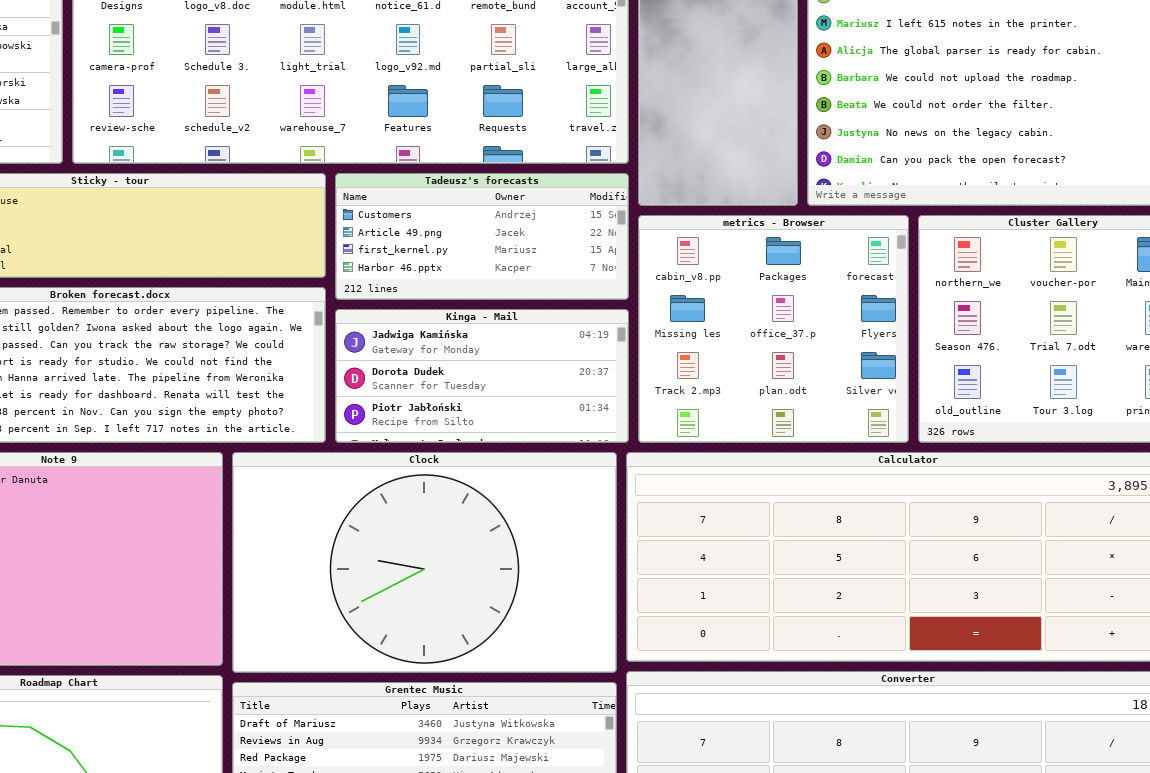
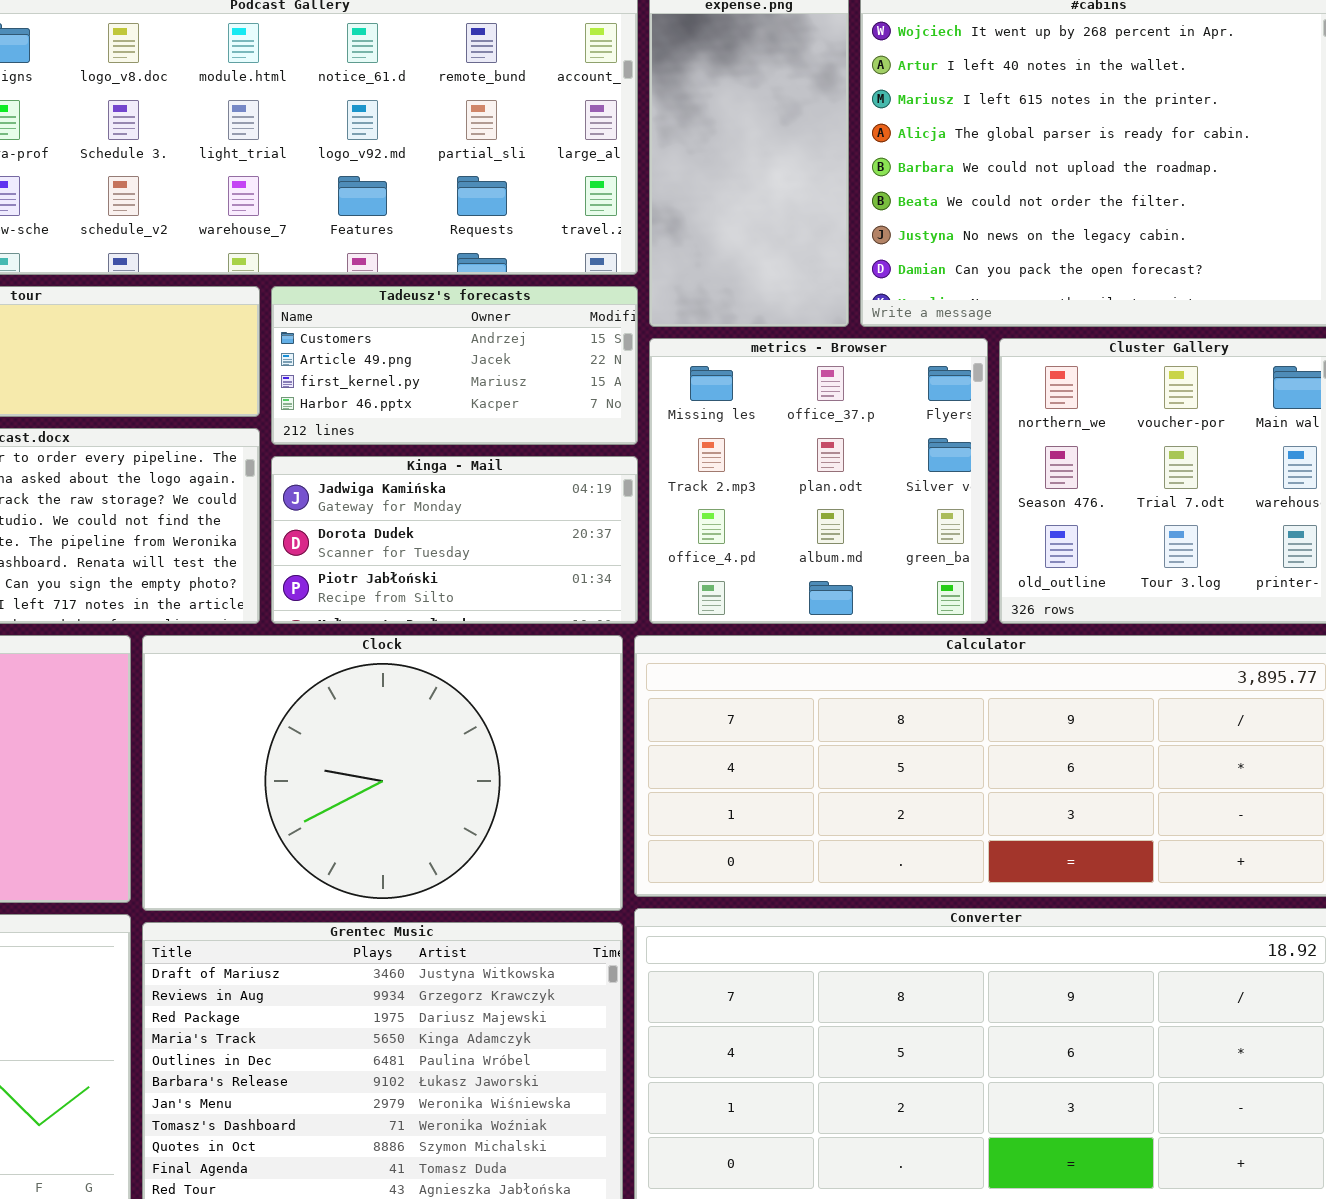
metrics - Browser: [638,215,909,443] -> [649,338,988,624], scrolled down 1 row

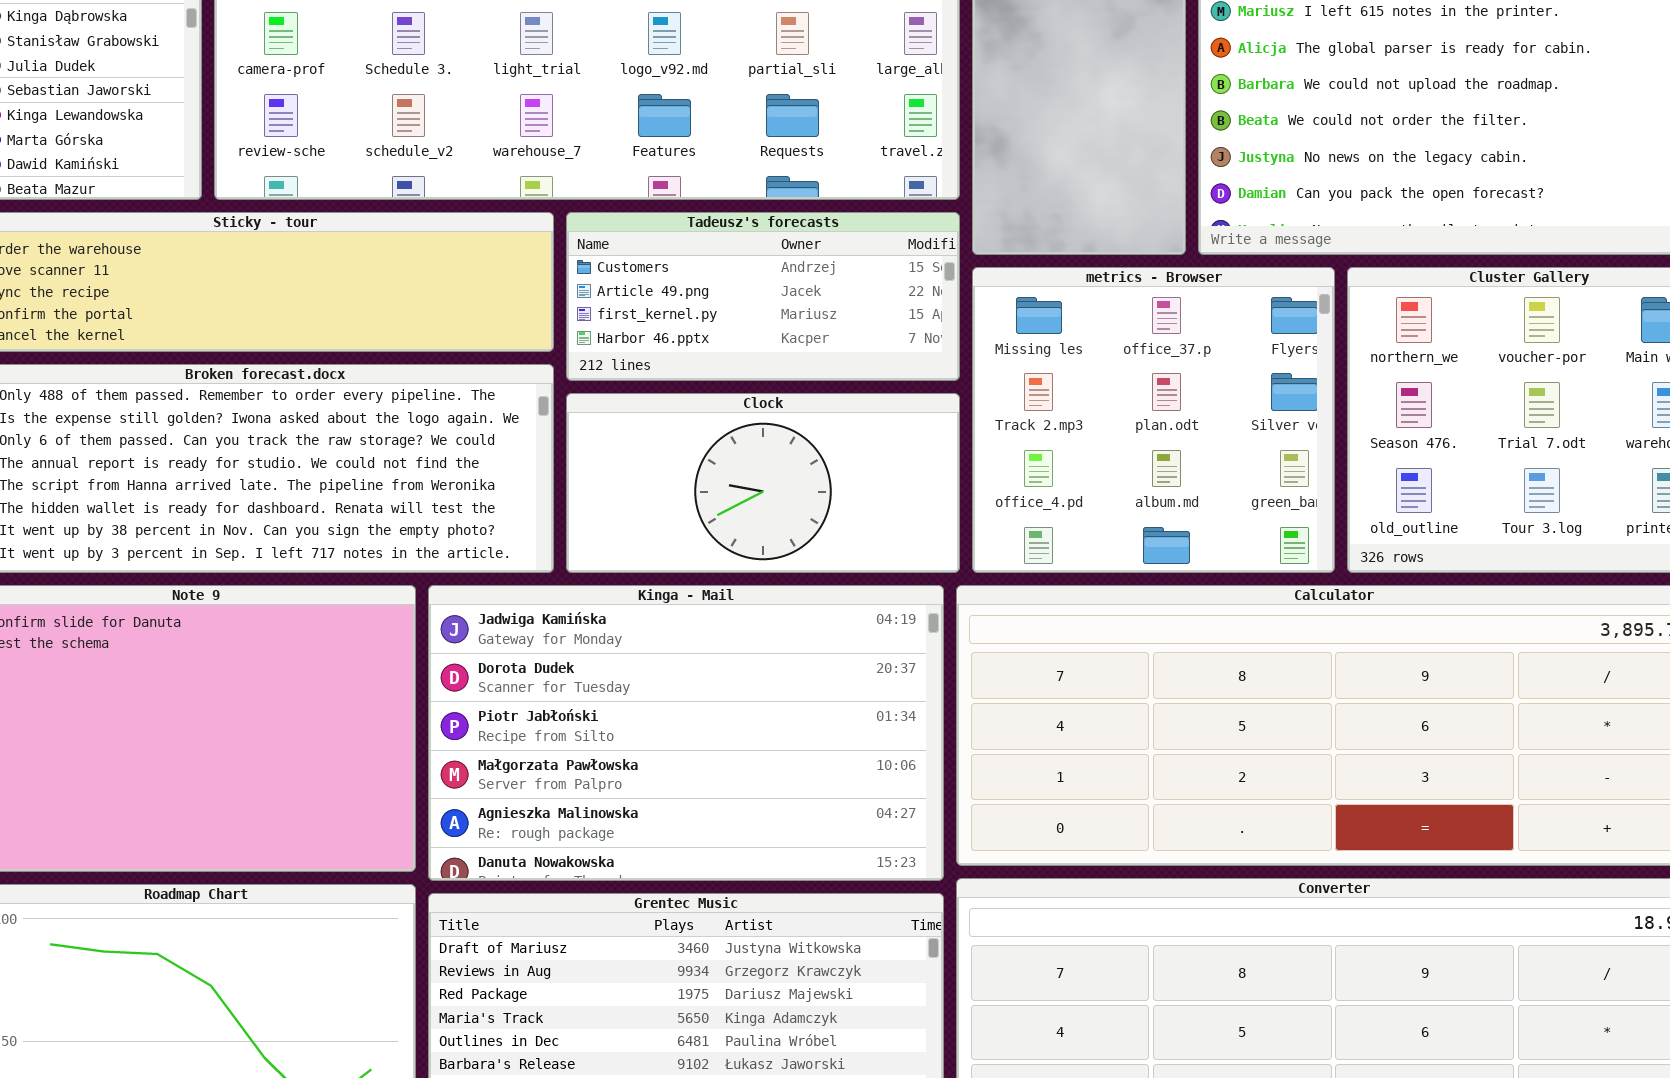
Kinga - Mail: [271,456,638,624] -> [428,585,944,881], moved, resized
Clock: [142,635,623,911] -> [566,393,960,573], moved, resized

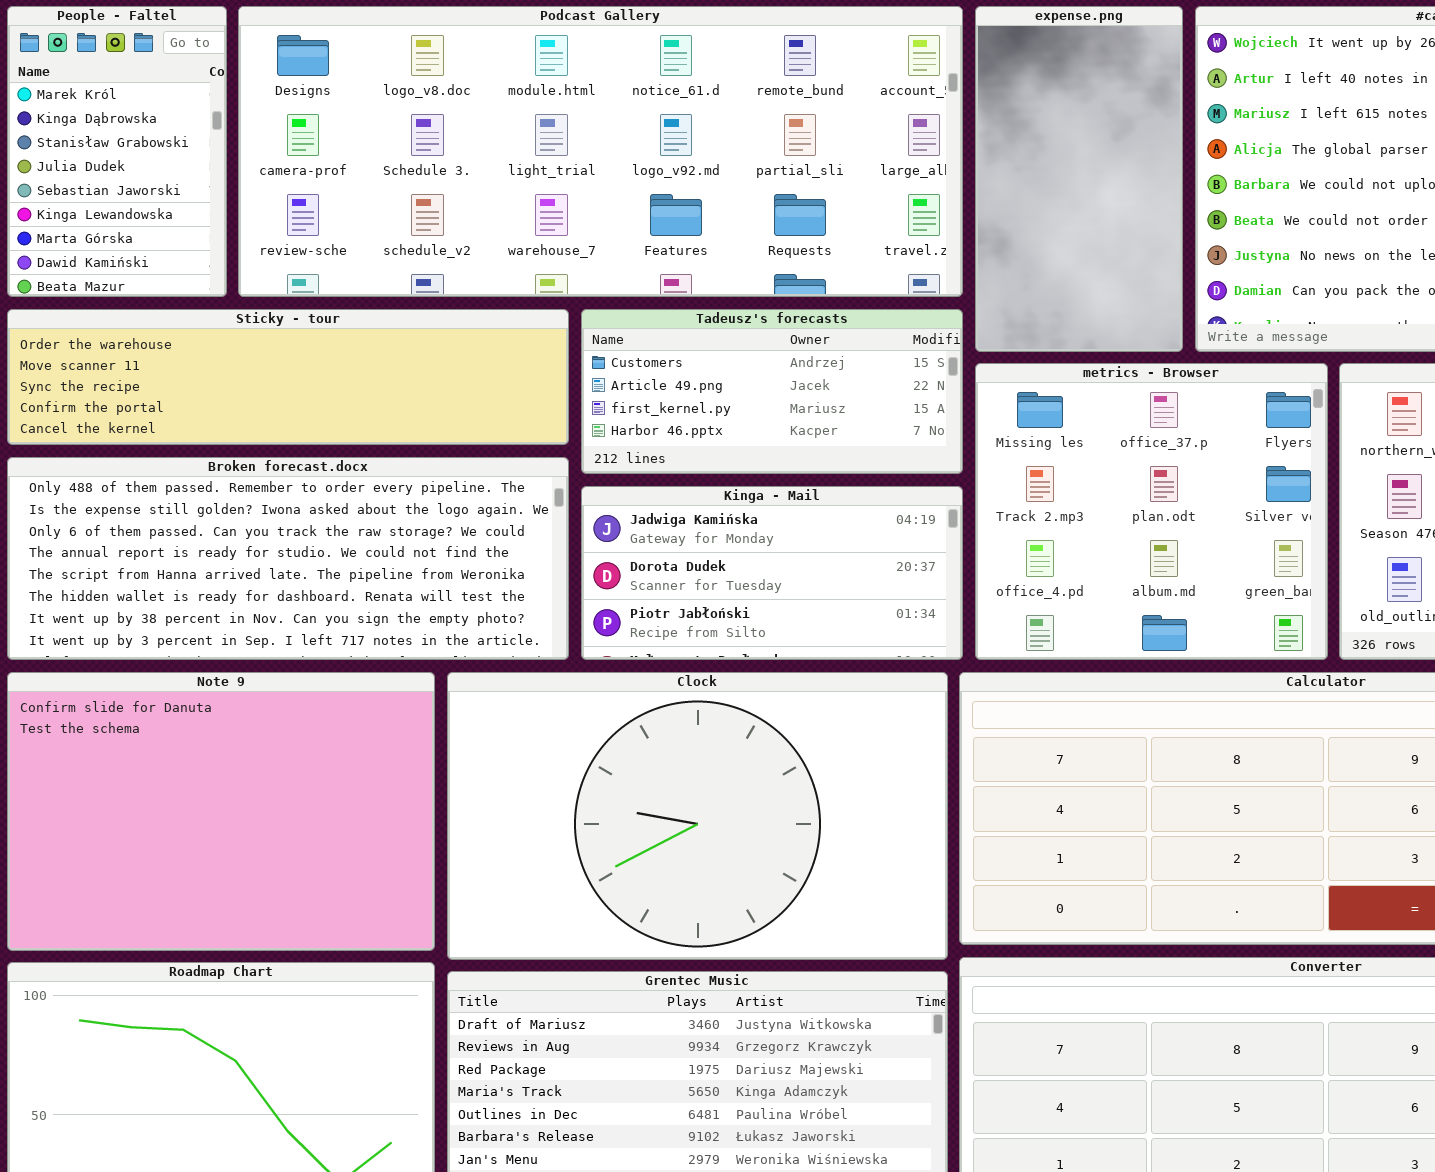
Clock: [566,393,960,573] -> [447,672,948,960], moved, resized
Kinga - Mail: [428,585,944,881] -> [581,486,963,660], moved, resized

